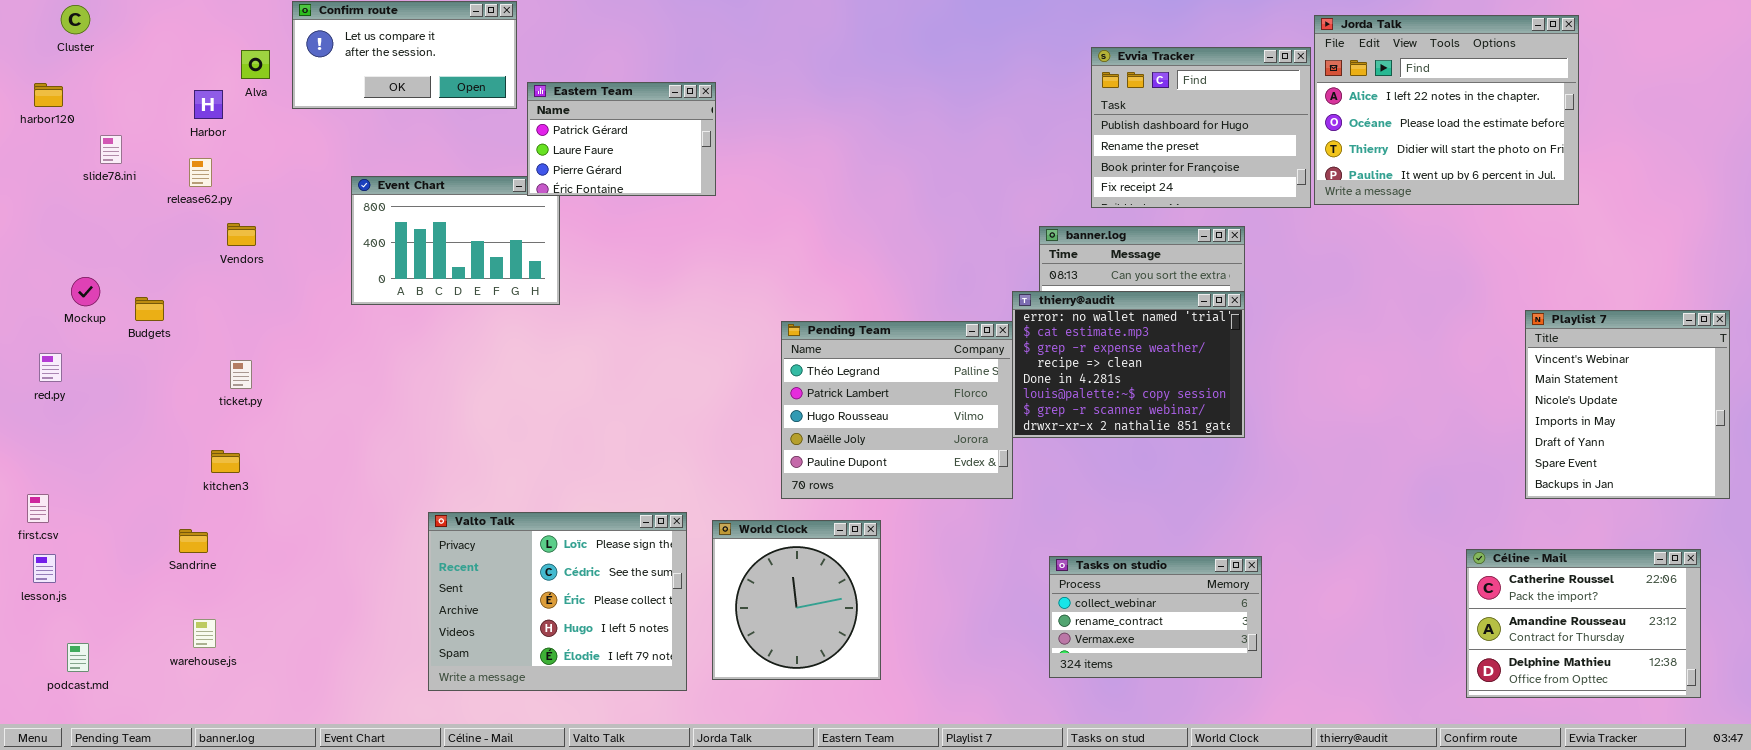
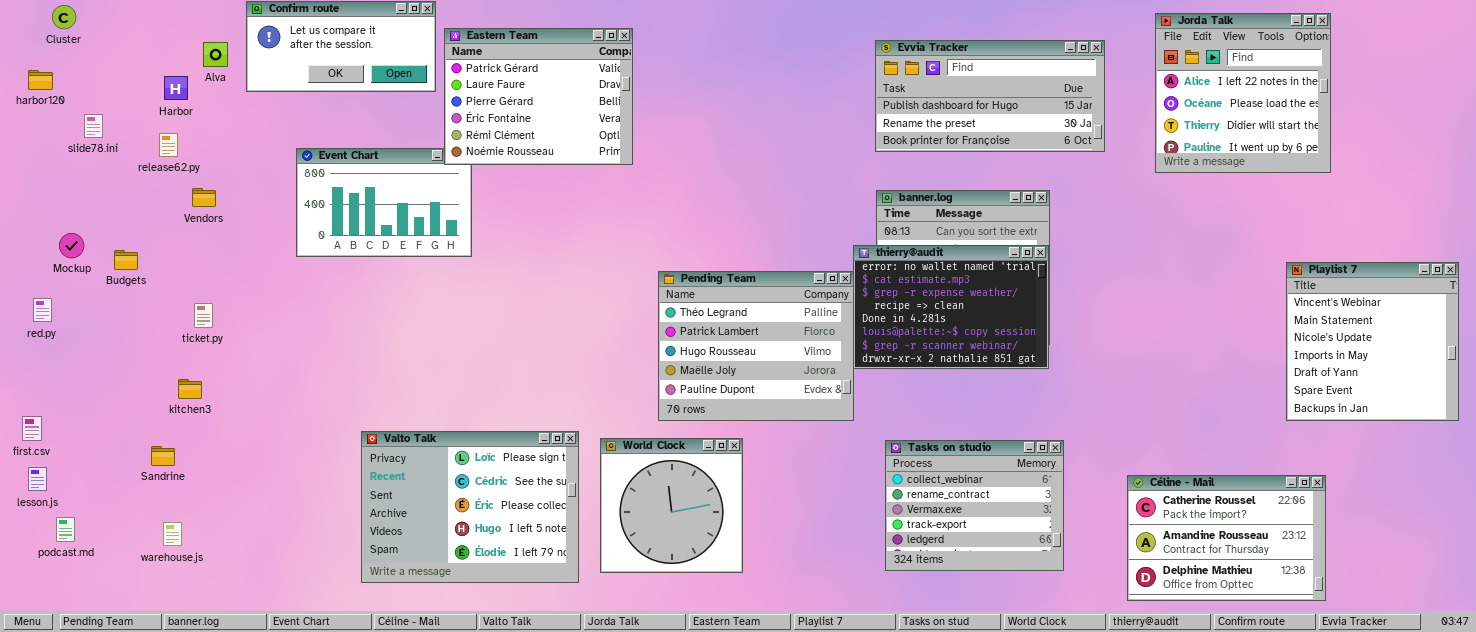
Jorda Talk: [1314,15,1579,205] -> [1155,13,1331,173], resized
Evvia Tracker: [1091,47,1311,208] -> [875,40,1105,152], resized
Eastern Team: [527,82,716,196] -> [444,28,633,165], resized
Céline - Mail: [1466,549,1701,698] -> [1127,475,1326,601], moved
Tasks on studio: [1049,556,1262,678] -> [885,440,1064,571], resized
podcast.md: [67,643,89,672] -> [56,517,75,542], moved

